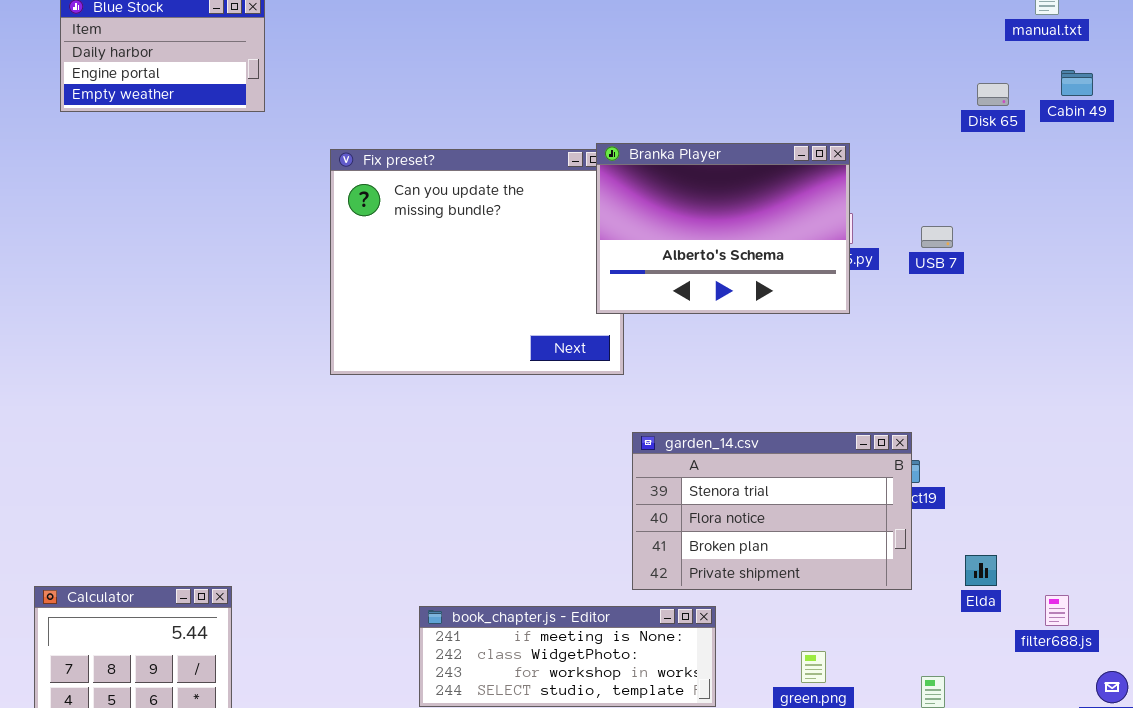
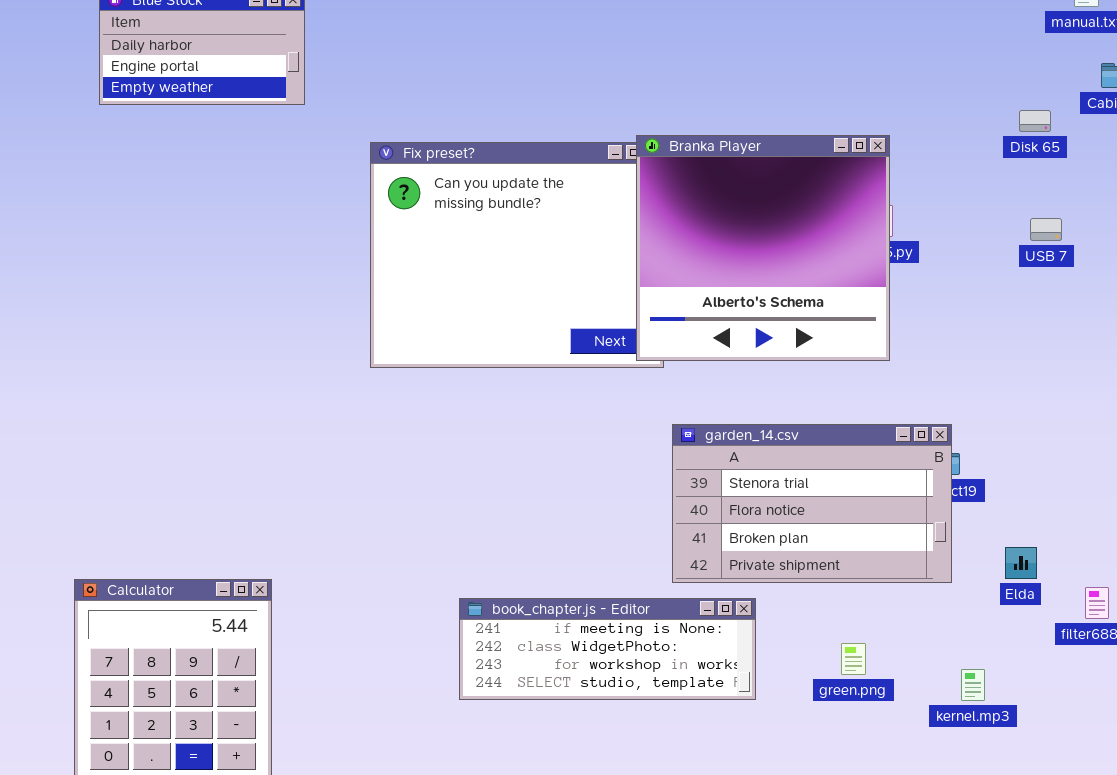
Disk 65: [977,83,1009,106] -> [1019,110,1051,132], moved
Branka Player: [596,143,850,314] -> [636,135,890,361], resized
USB 7: [921,226,953,248] -> [1030,218,1062,241], moved

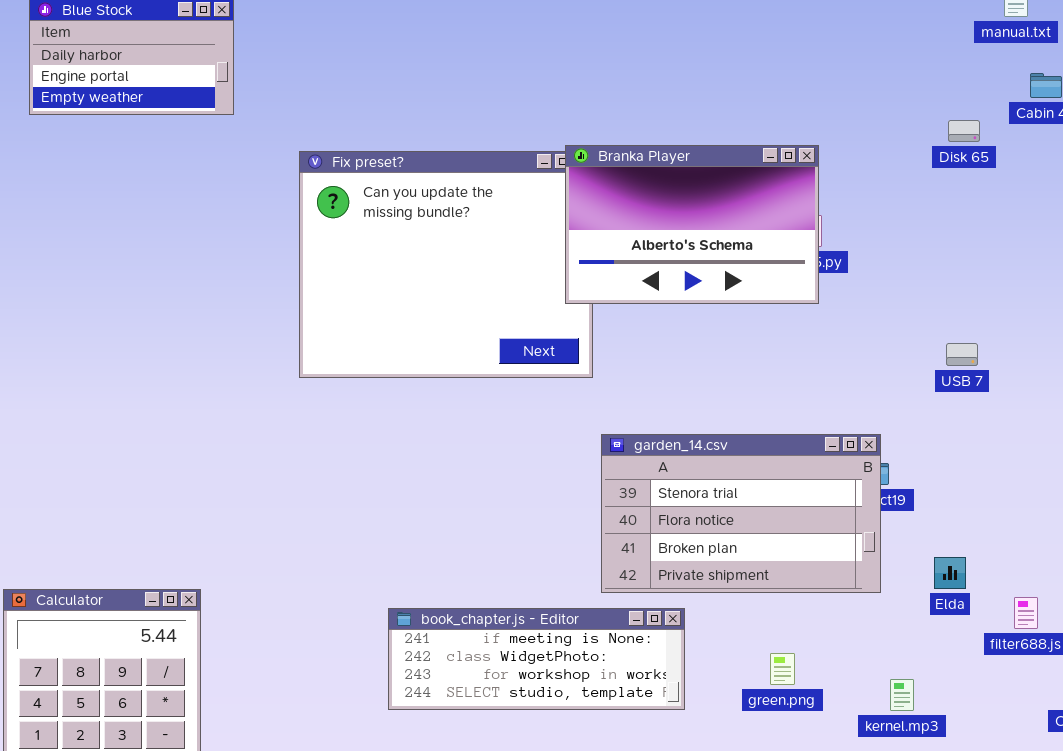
Branka Player: [636,135,890,361] -> [565,145,819,304], resized
USB 7: [1030,218,1062,241] -> [946,343,978,366], moved

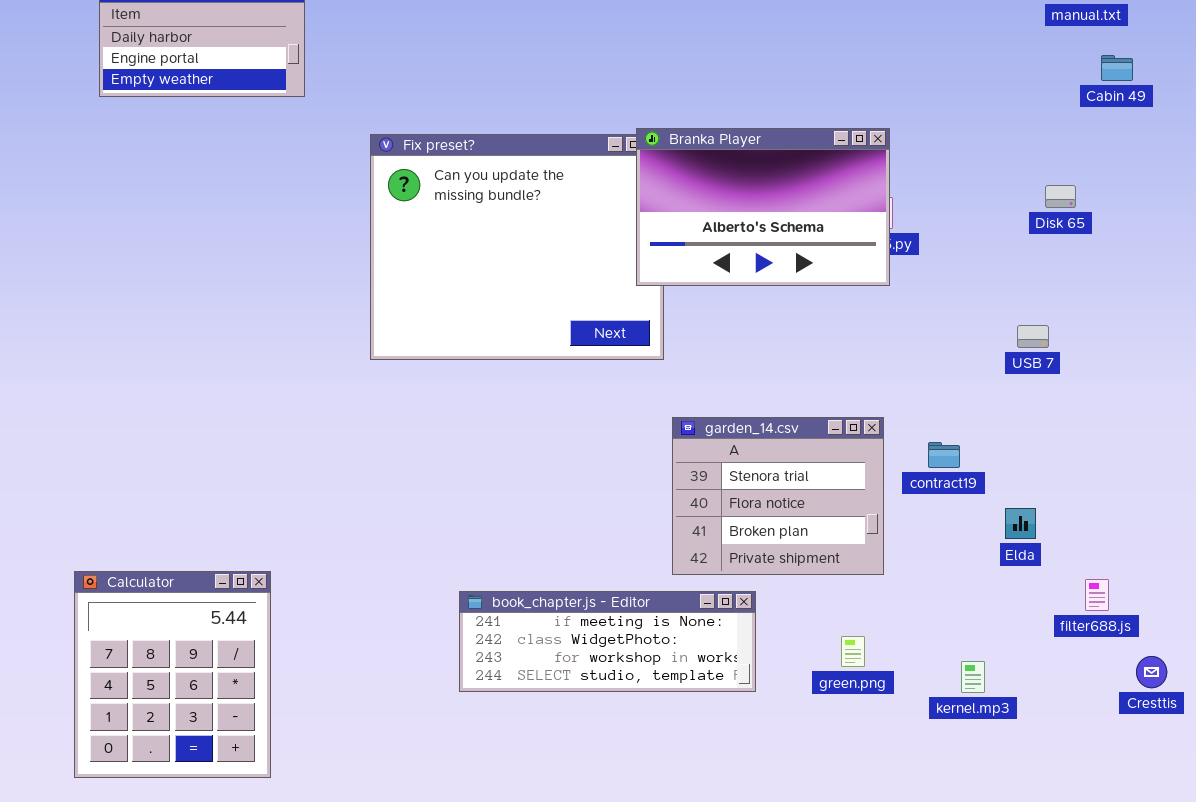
Disk 65: [948,120,980,142] -> [1045,185,1076,208], moved
garden_14.csv: [601,434,881,593] -> [672,417,884,575], resized
Elda: [934,557,966,589] -> [1005,508,1036,539], moved

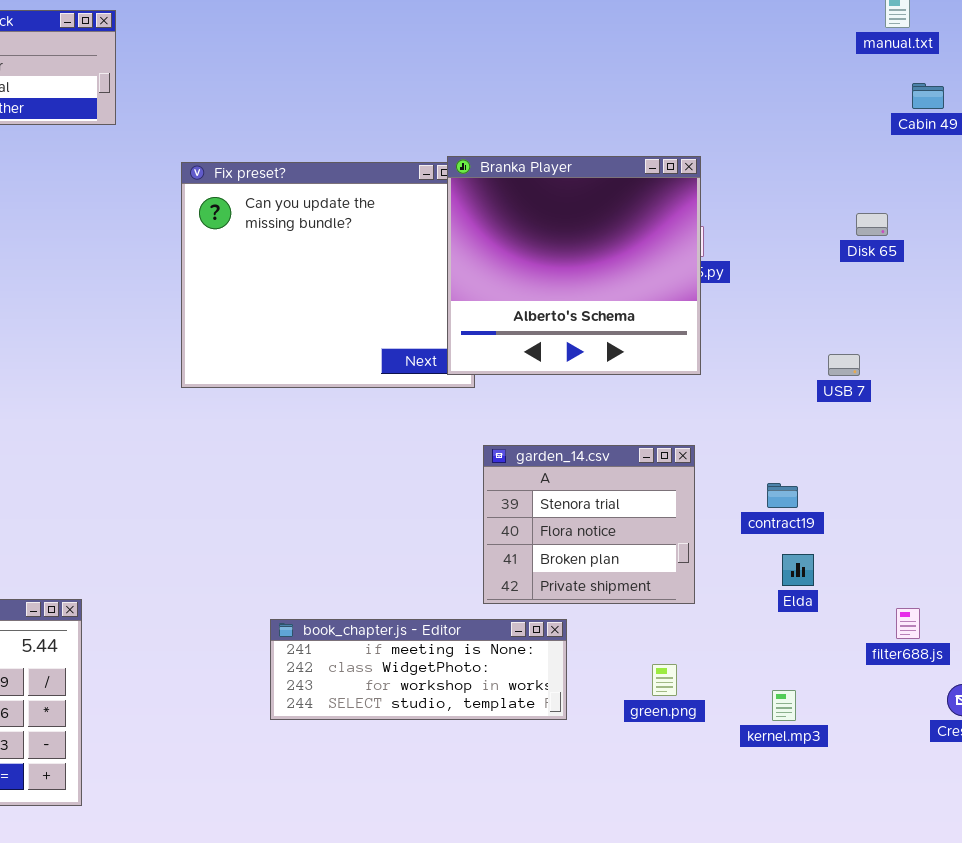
Branka Player: [636,128,890,286] -> [447,156,701,375], resized
contract19: [928,442,960,468] -> [767,483,798,508], moved
Elda: [1005,508,1036,539] -> [782,554,814,586], moved

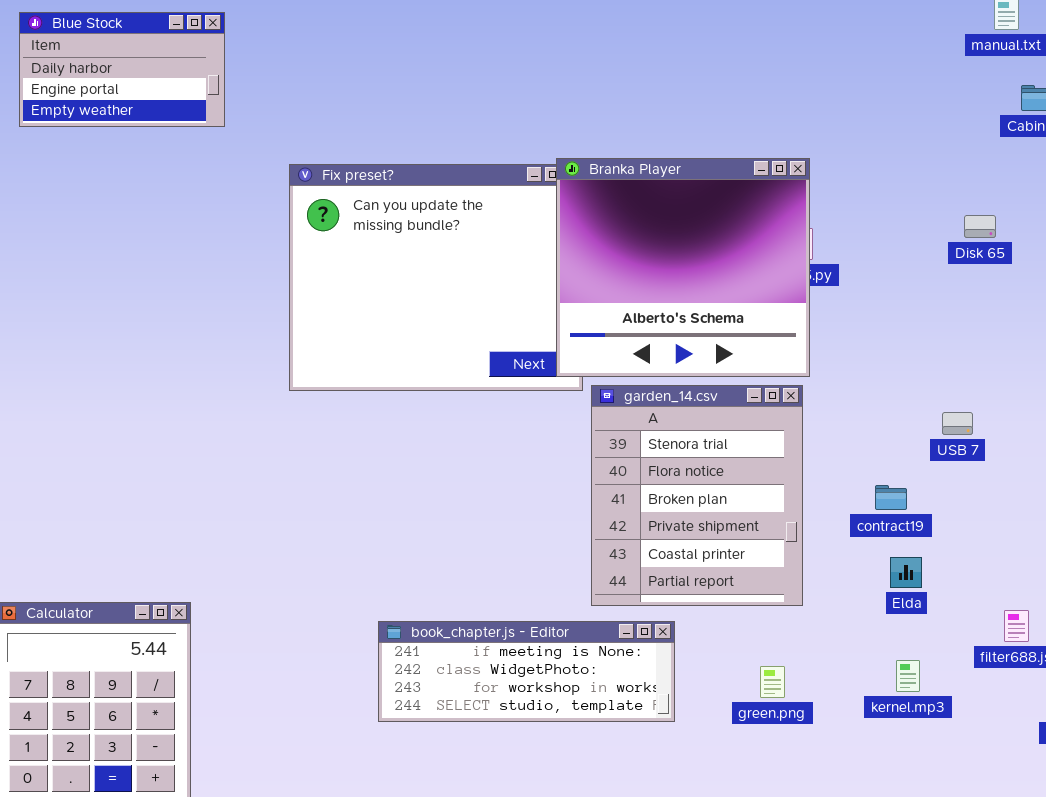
USB 7: [828,354,860,376] -> [942,412,973,435], moved
garden_14.csv: [483,445,695,604] -> [591,385,803,606], resized
kernel.mp3: [772,690,796,721] -> [896,660,920,692], moved

